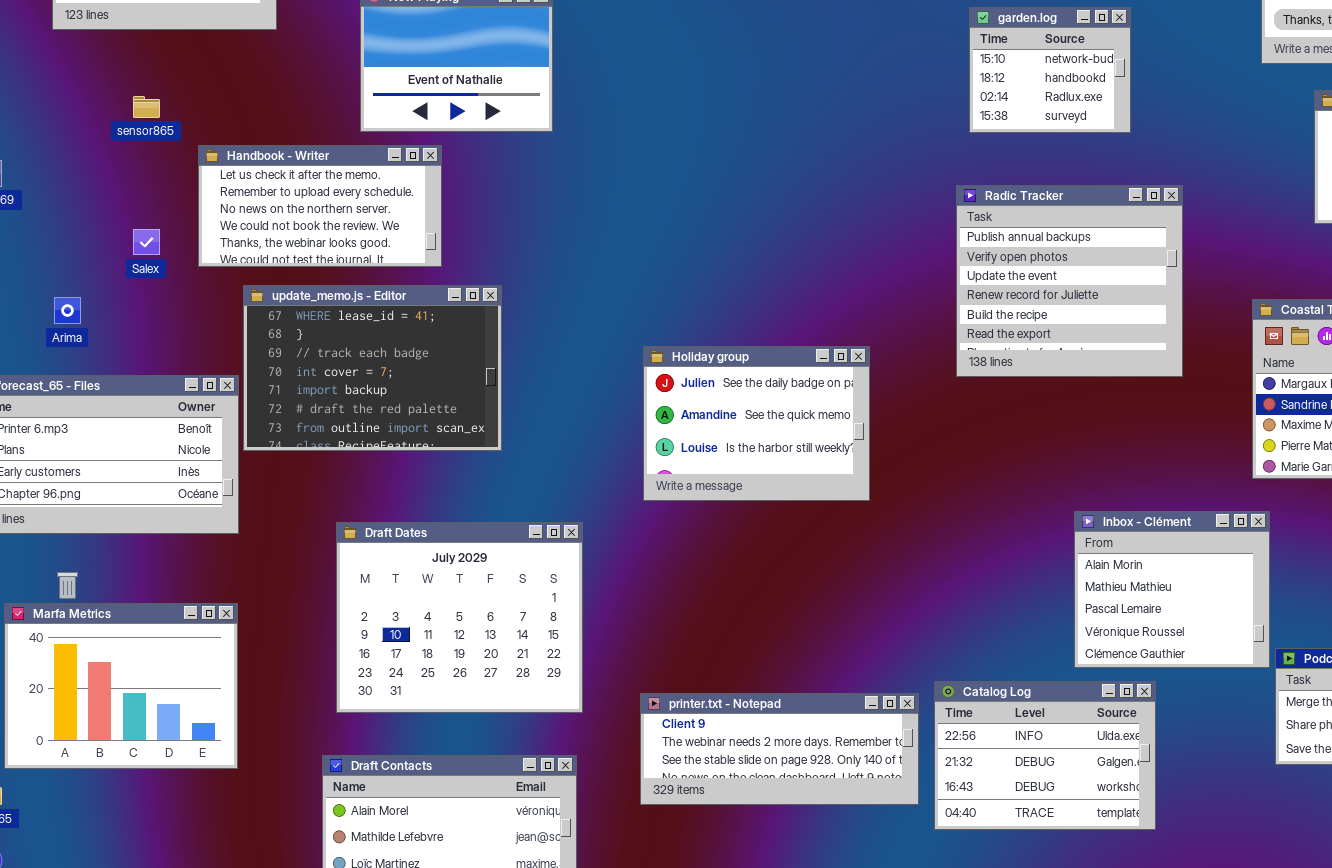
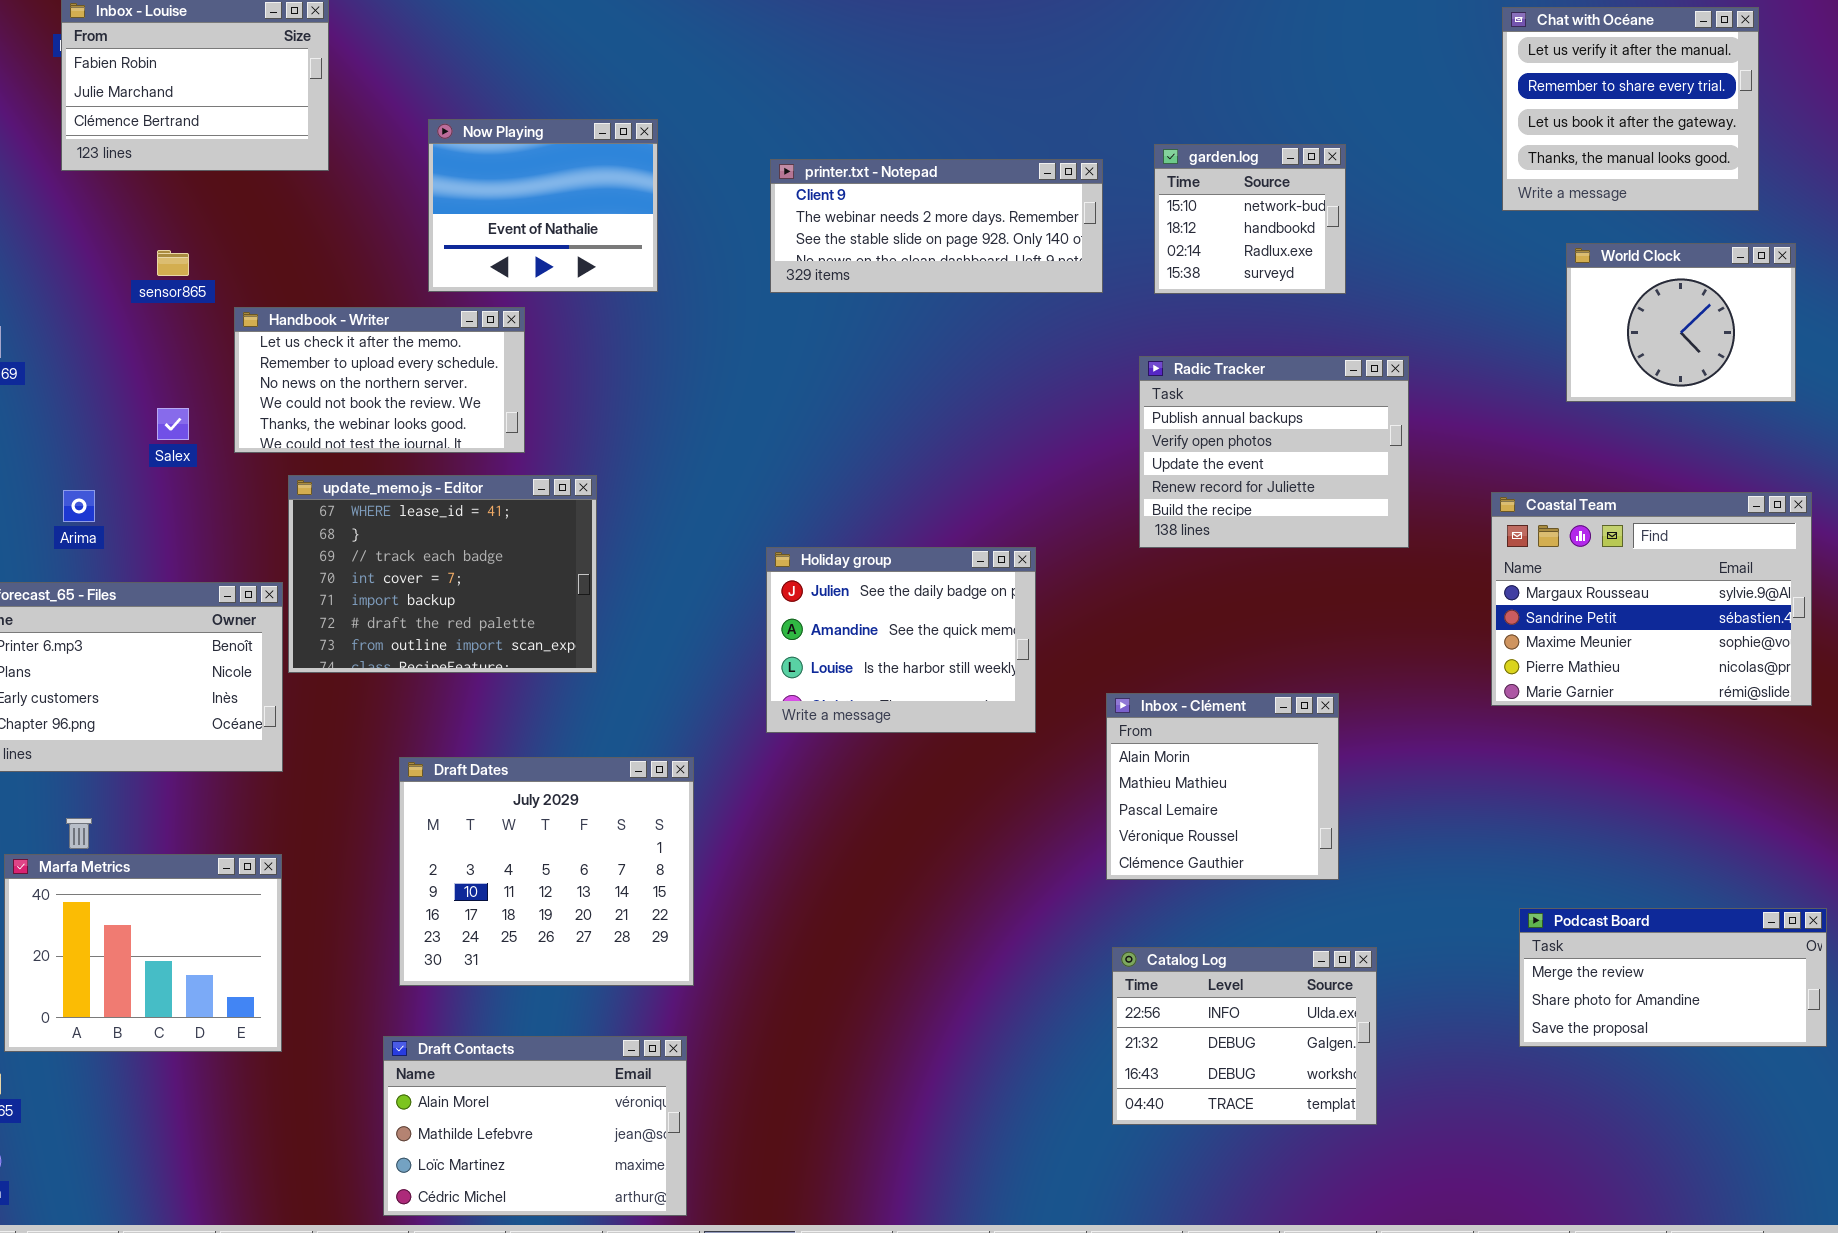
Radic Tracker: [956,185,1183,377] -> [1139,356,1409,548], resized
Inbox - Clément: [1074,511,1270,668] -> [1106,693,1339,880], moved
printer.txt - Notepad: [640,693,919,805] -> [770,159,1103,293], moved

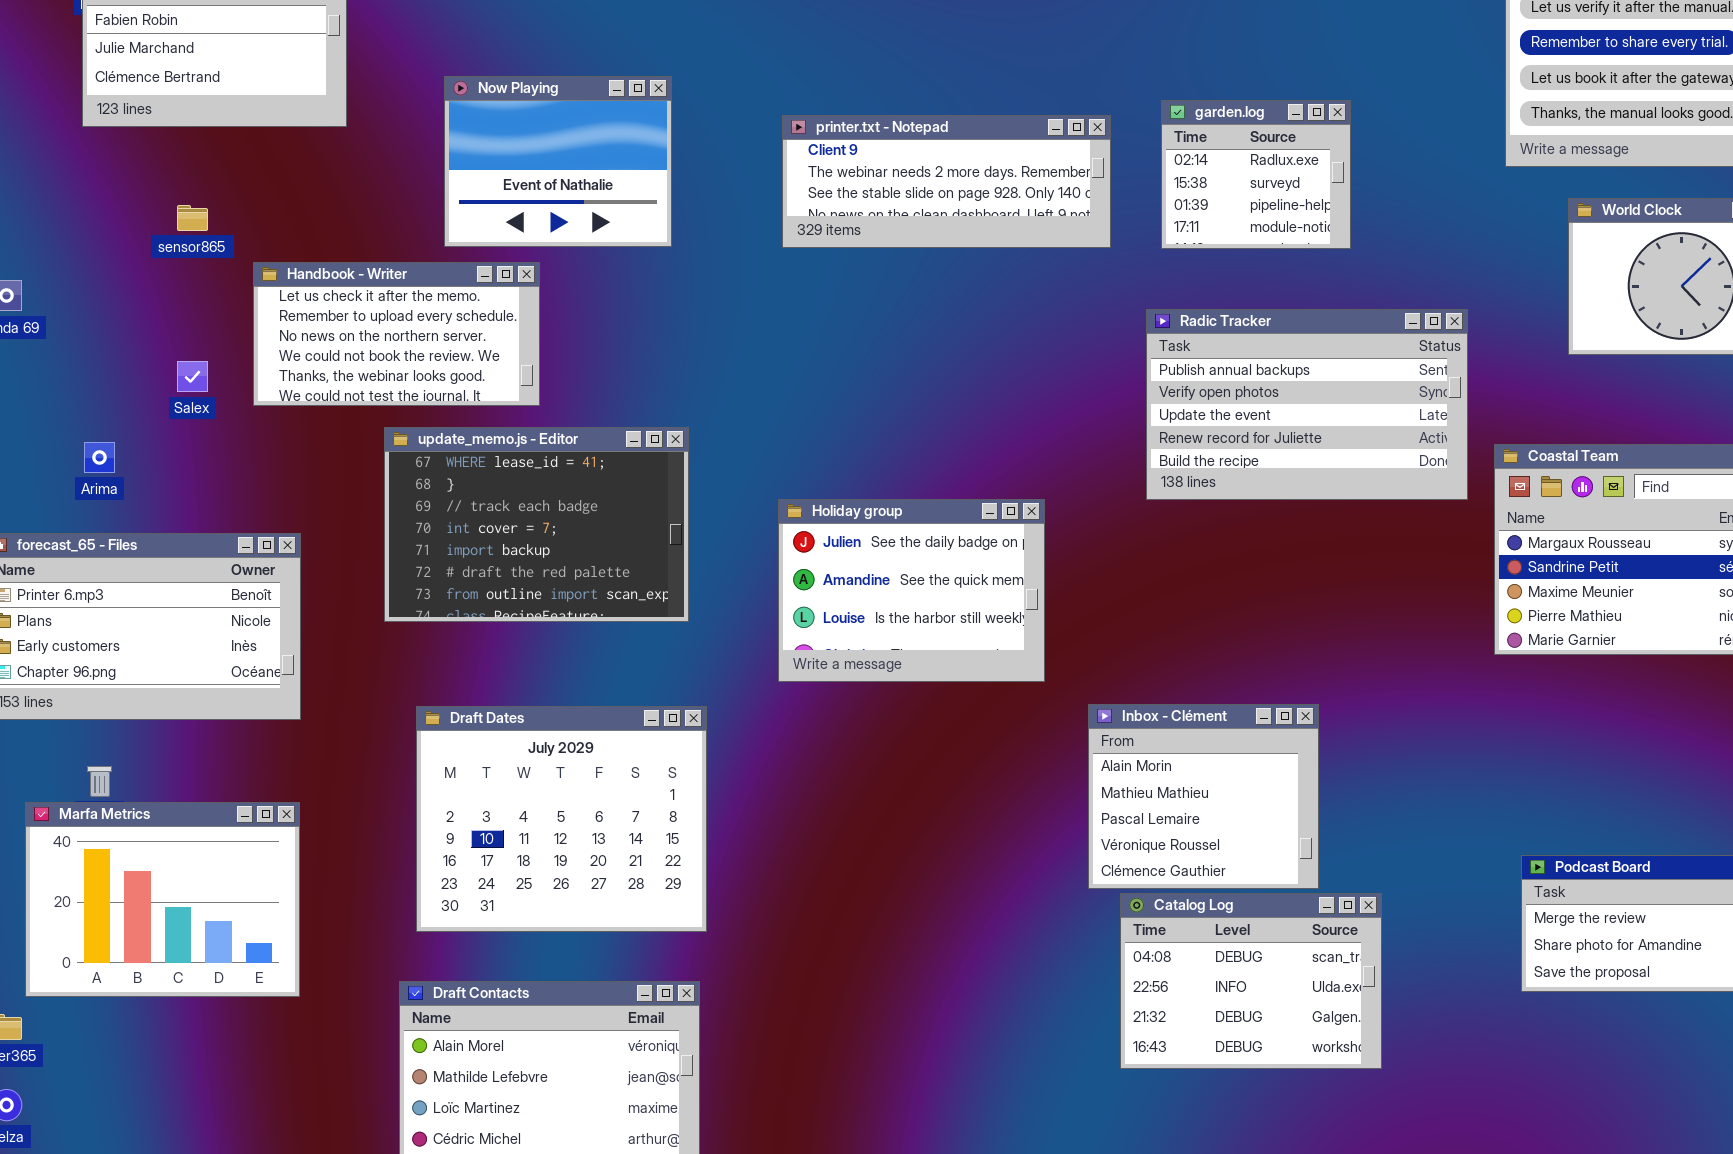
garden.log: [1154,144,1346,294] -> [1161,100,1351,249], scrolled down 2 rows
Radic Tracker: [1139,356,1409,548] -> [1146,309,1468,500], resized
update_memo.js - Editor: [288,475,597,673] -> [384,427,689,622], moved
Inbox - Clément: [1106,693,1339,880] -> [1088,704,1319,889], moved
Catalog Log: [1112,947,1377,1125] -> [1120,893,1382,1069], scrolled up 1 row

